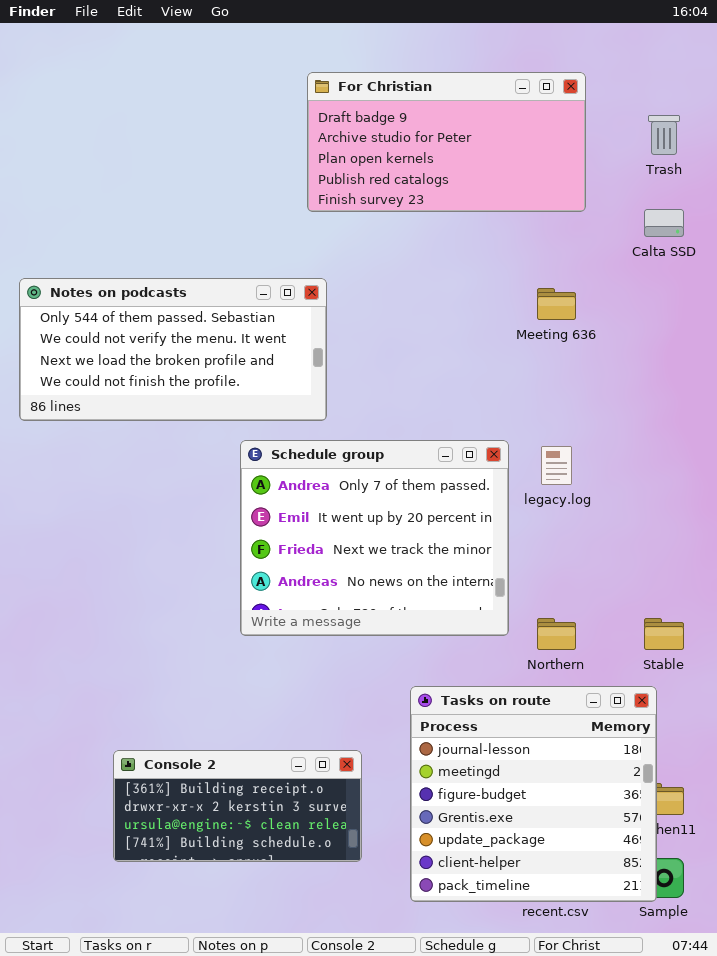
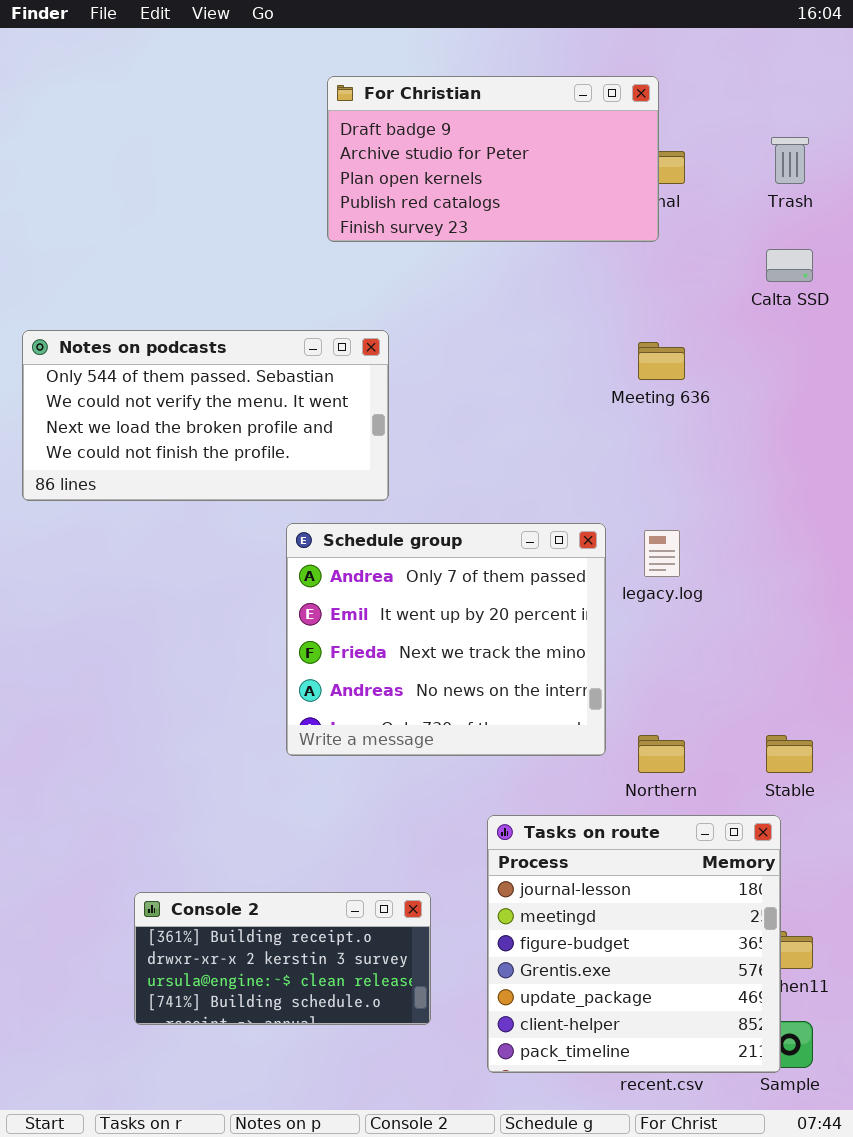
For Christian: [307,72,586,212] -> [327,76,659,242], moved

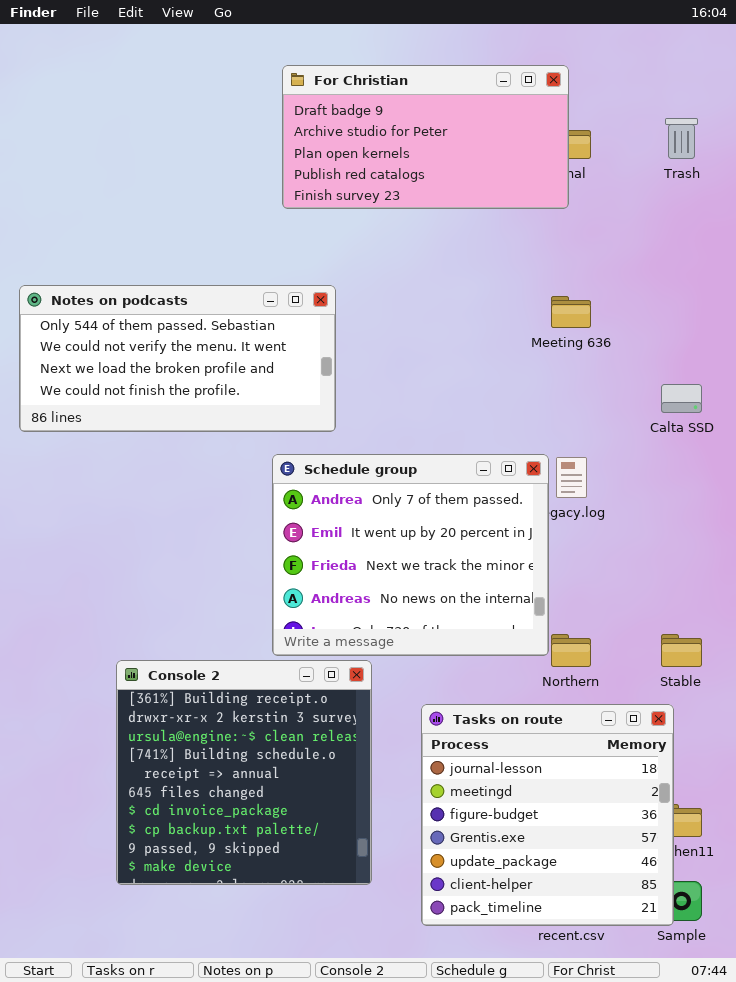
Calta SSD: [766,249,813,282] -> [661,384,702,413], moved
Schedule group: [286,523,606,756] -> [272,454,549,656], moved
Console 2: [134,892,431,1025] -> [116,660,372,885], resized

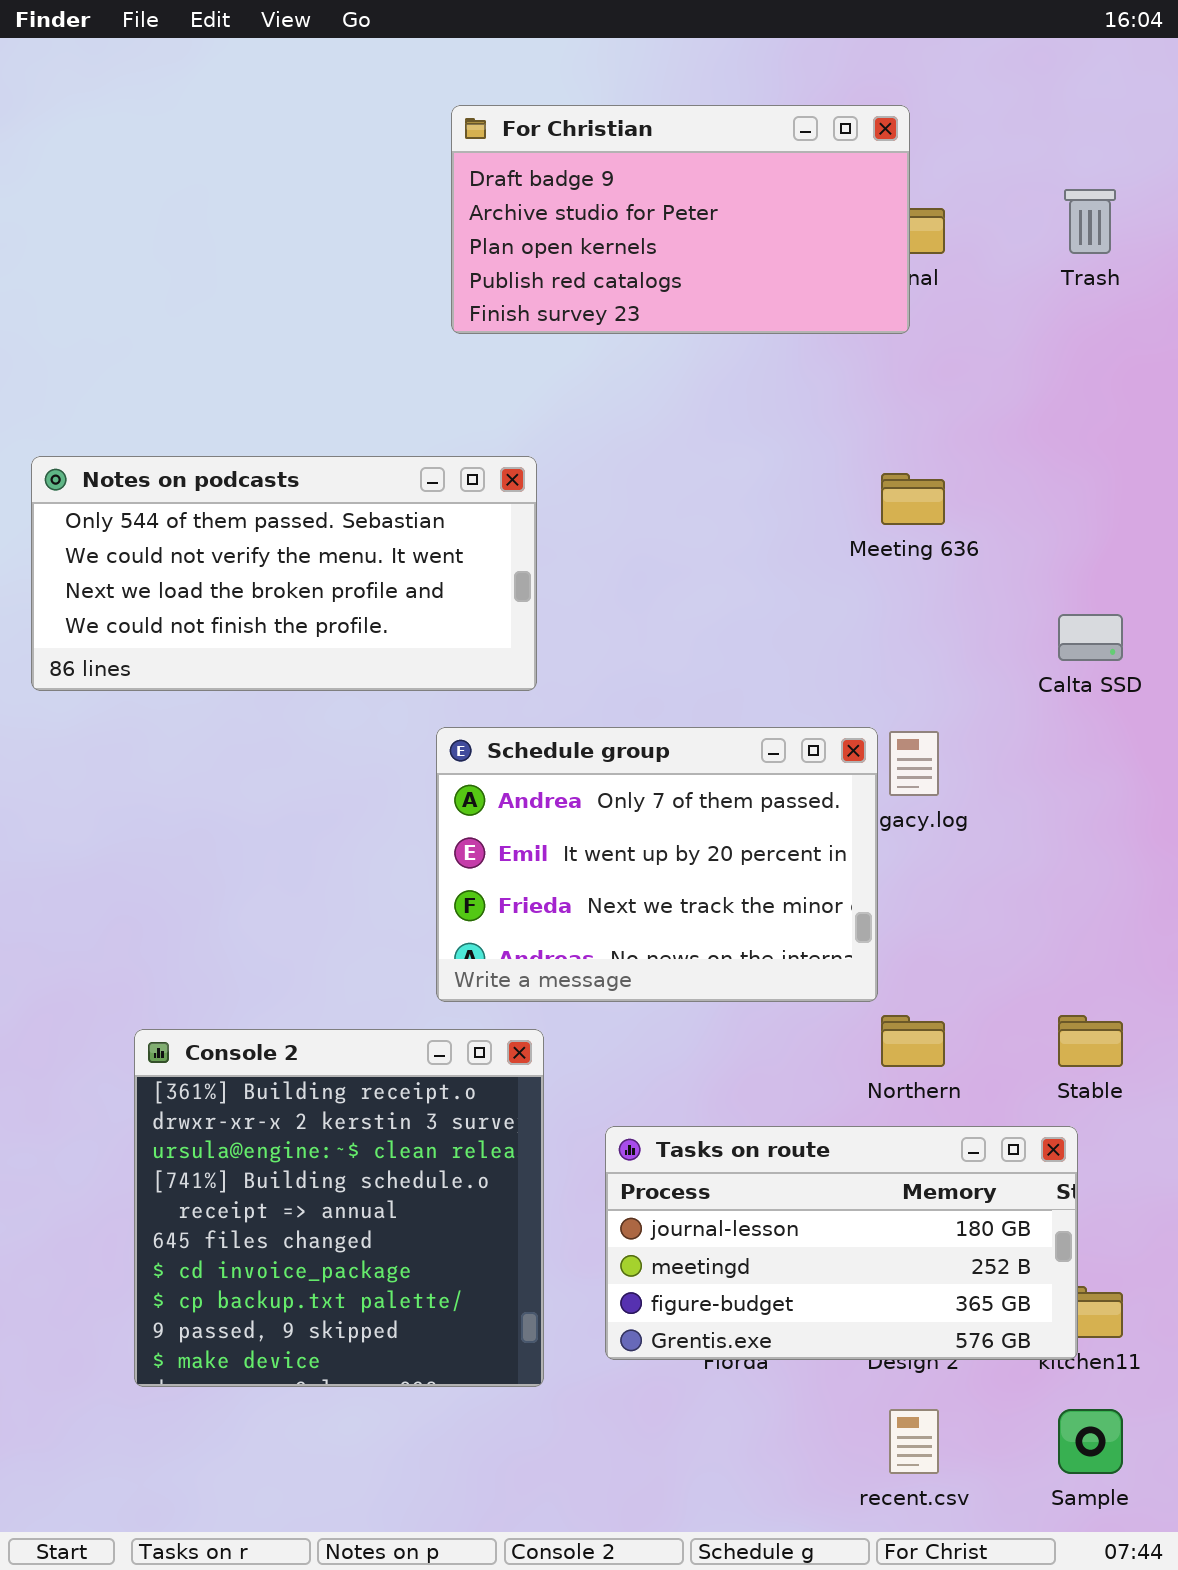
Schedule group: [272,454,549,656] -> [436,727,878,1002], resized
Console 2: [116,660,372,885] -> [134,1029,544,1387], moved
Tasks on route: [421,704,674,926] -> [605,1126,1078,1360], resized

